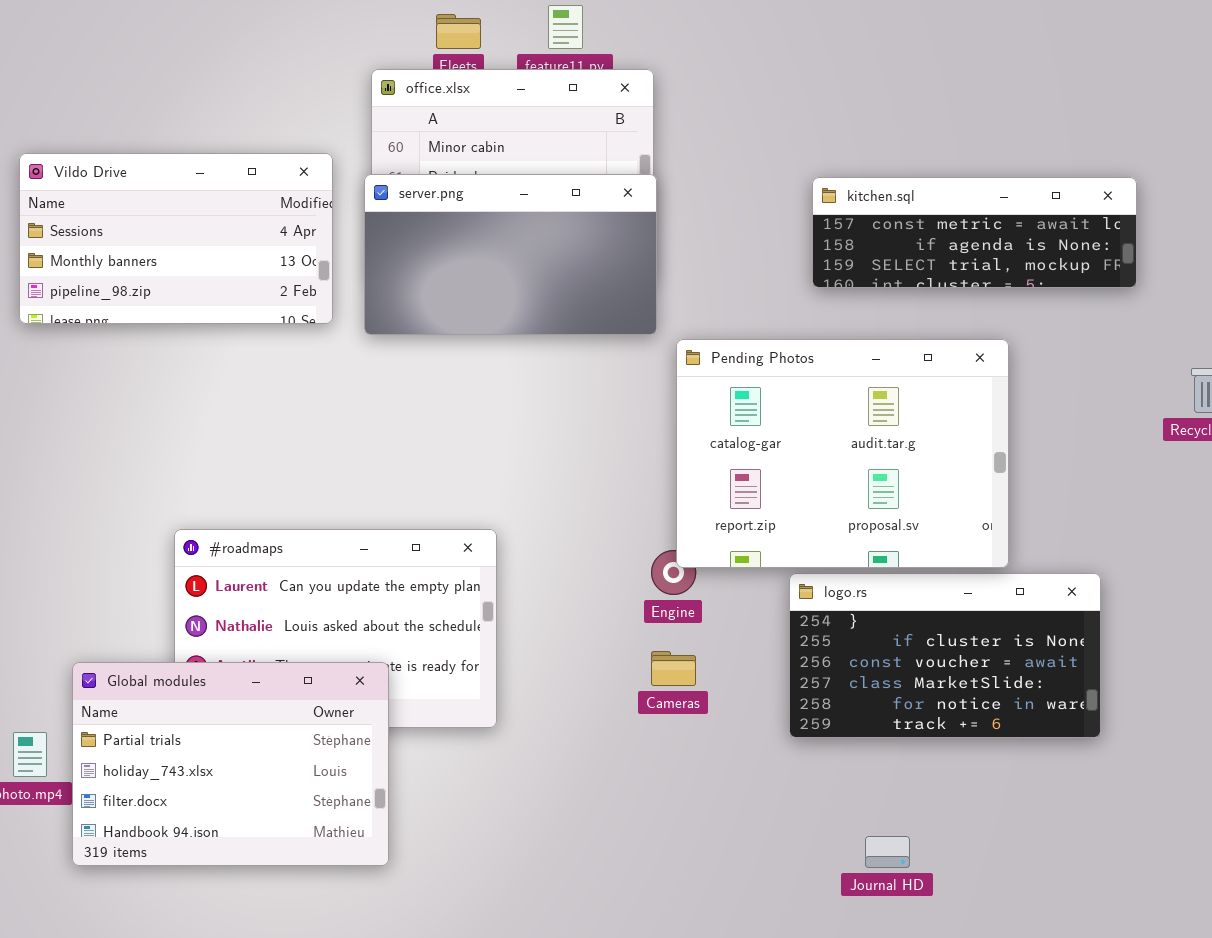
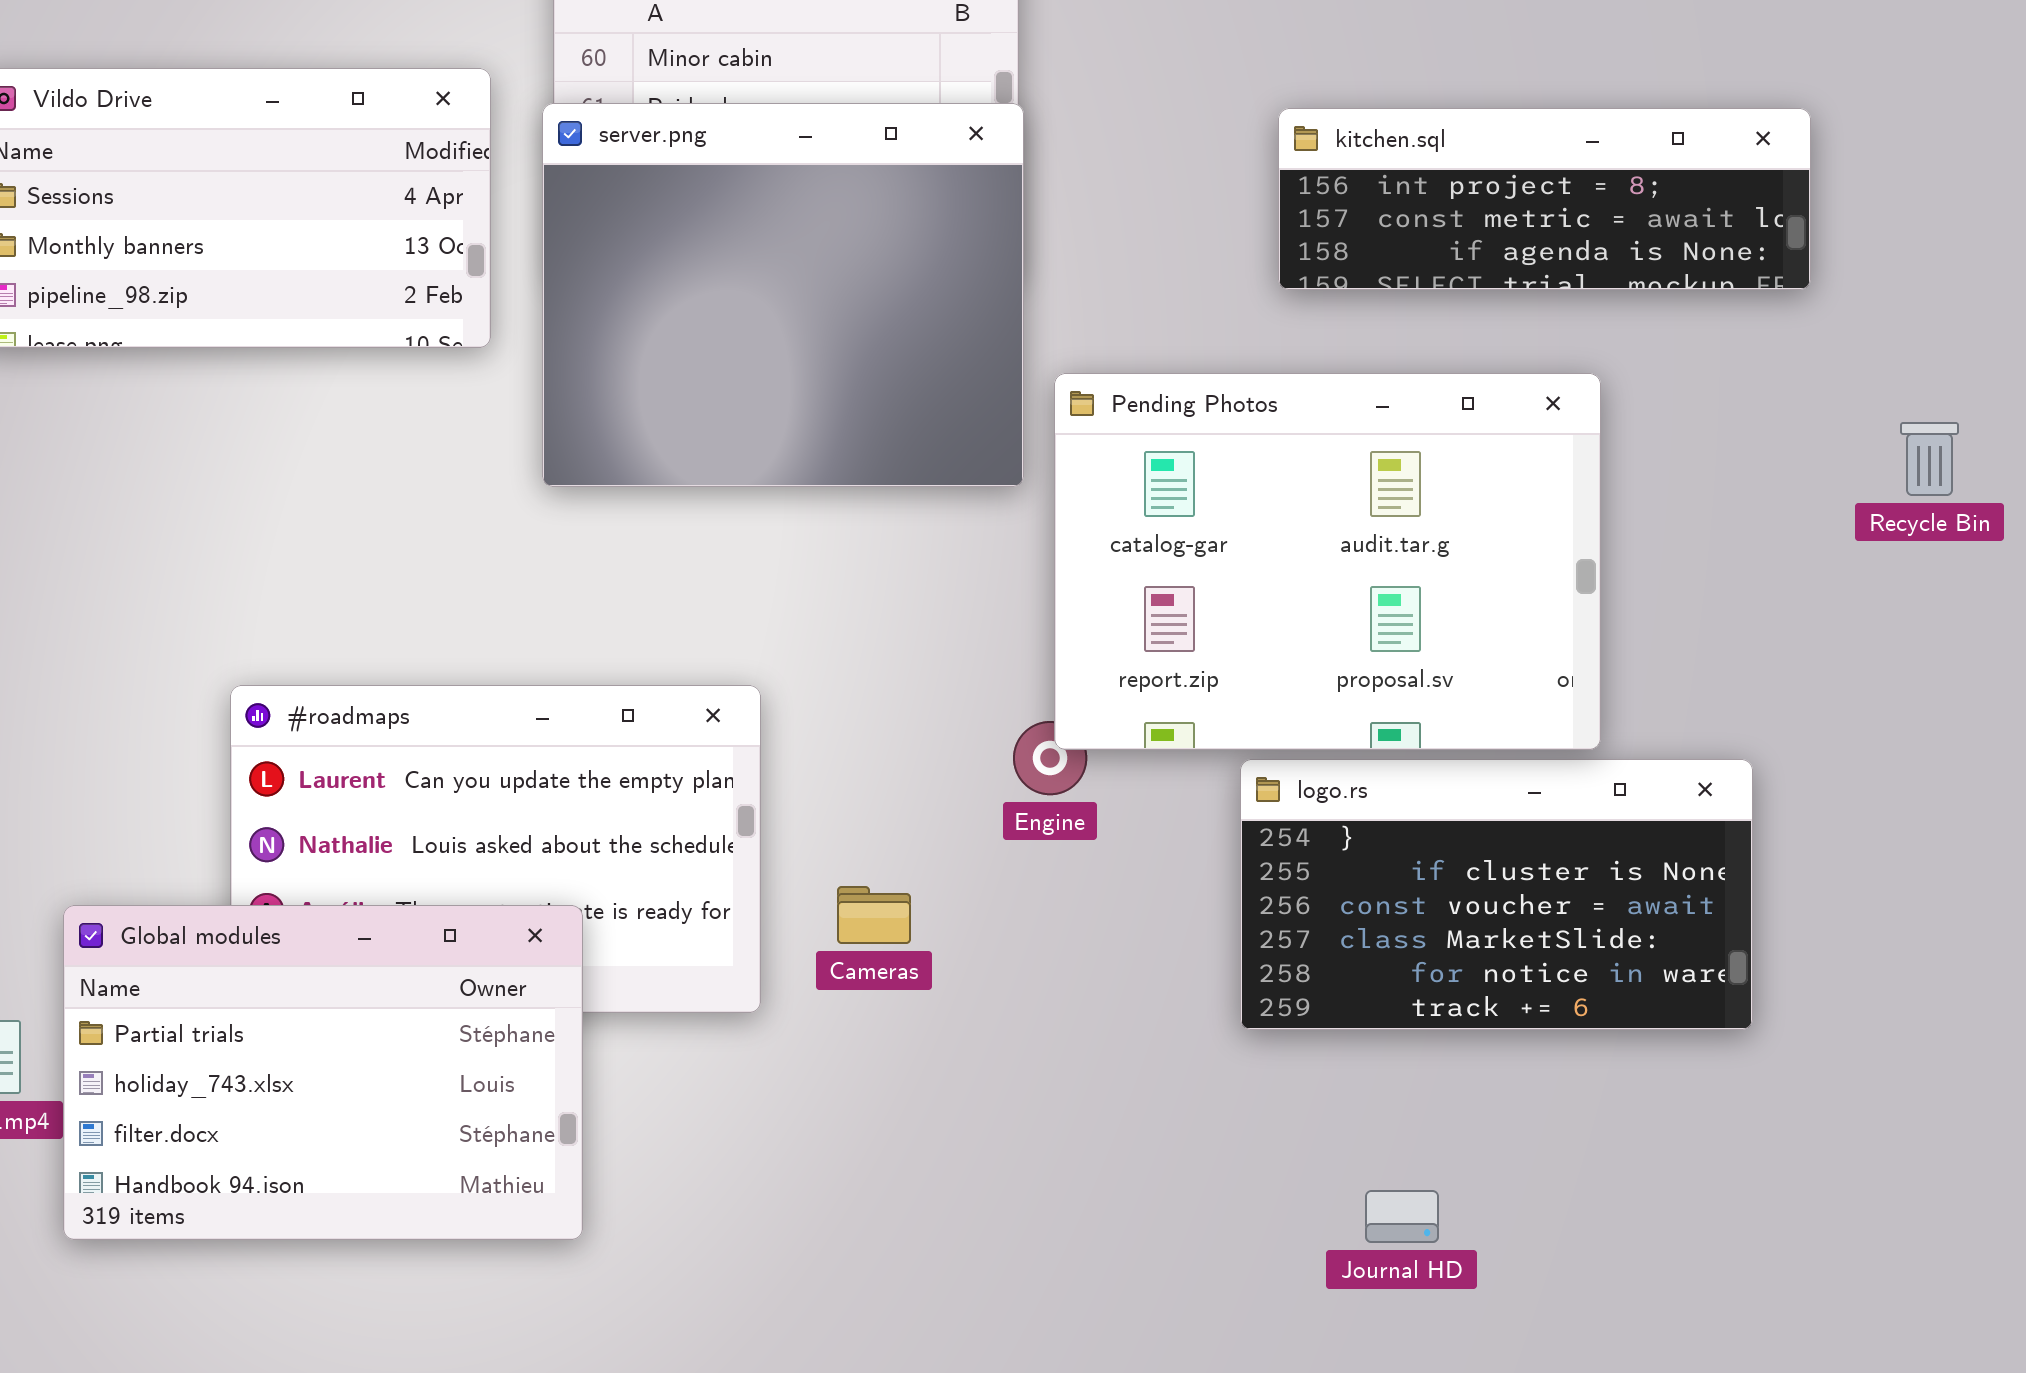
server.png: [364,174,657,335] -> [542,103,1024,487], resized
kitchen.sql: [812,177,1137,288] -> [1278,108,1811,290], scrolled up 1 row
Cameras: [651,651,696,686] -> [837,886,911,944], moved

